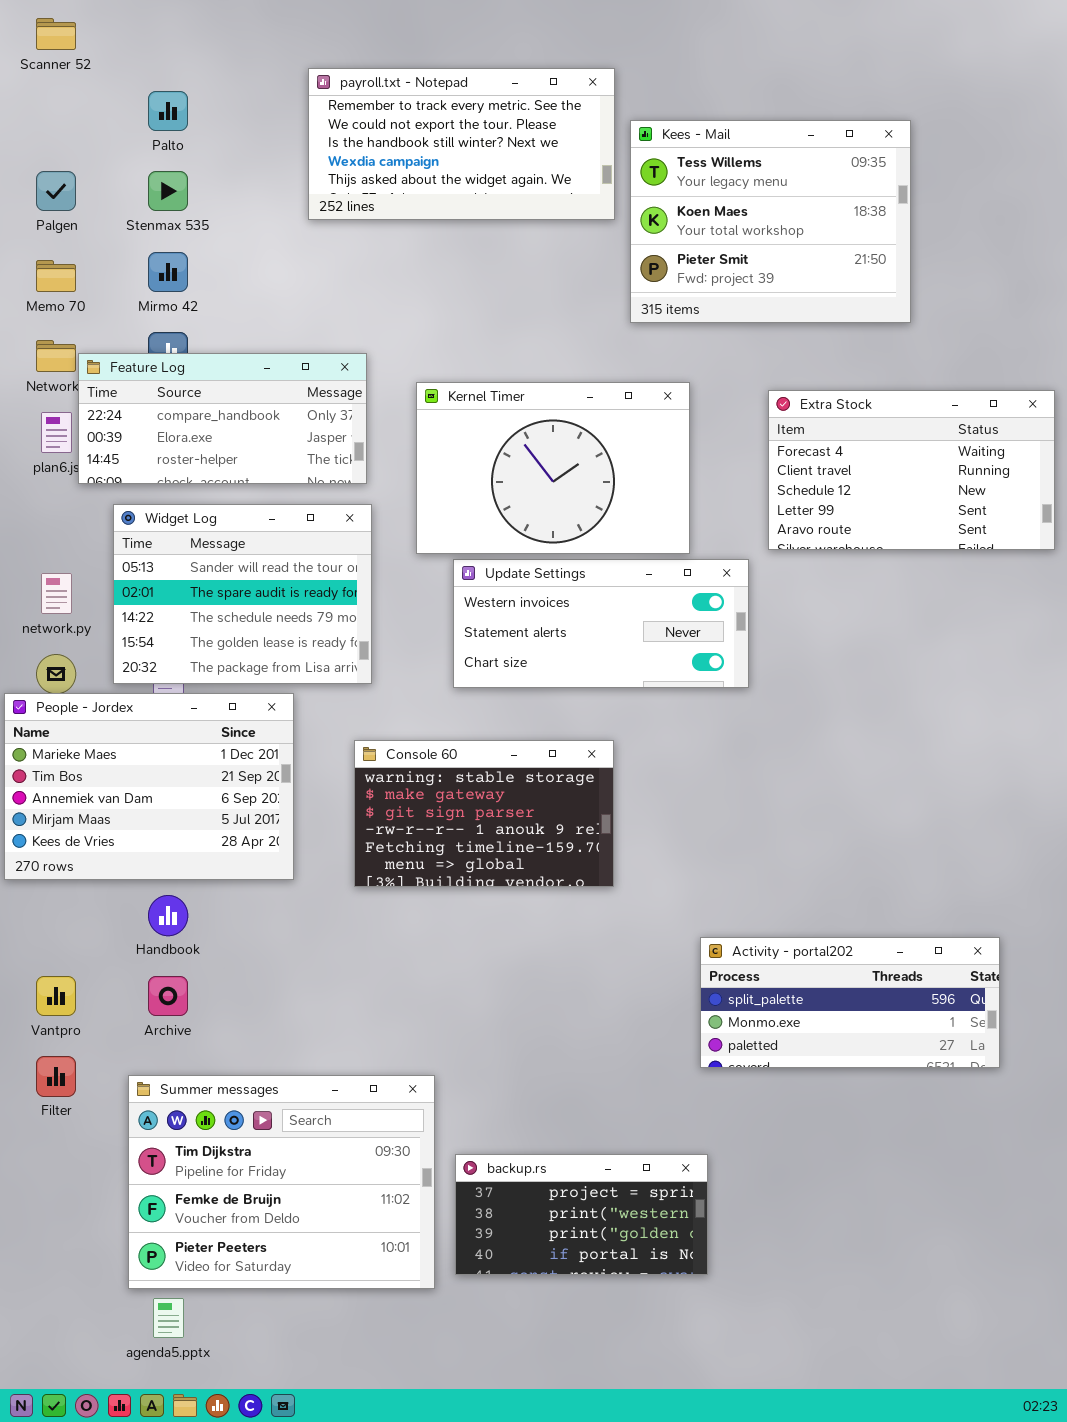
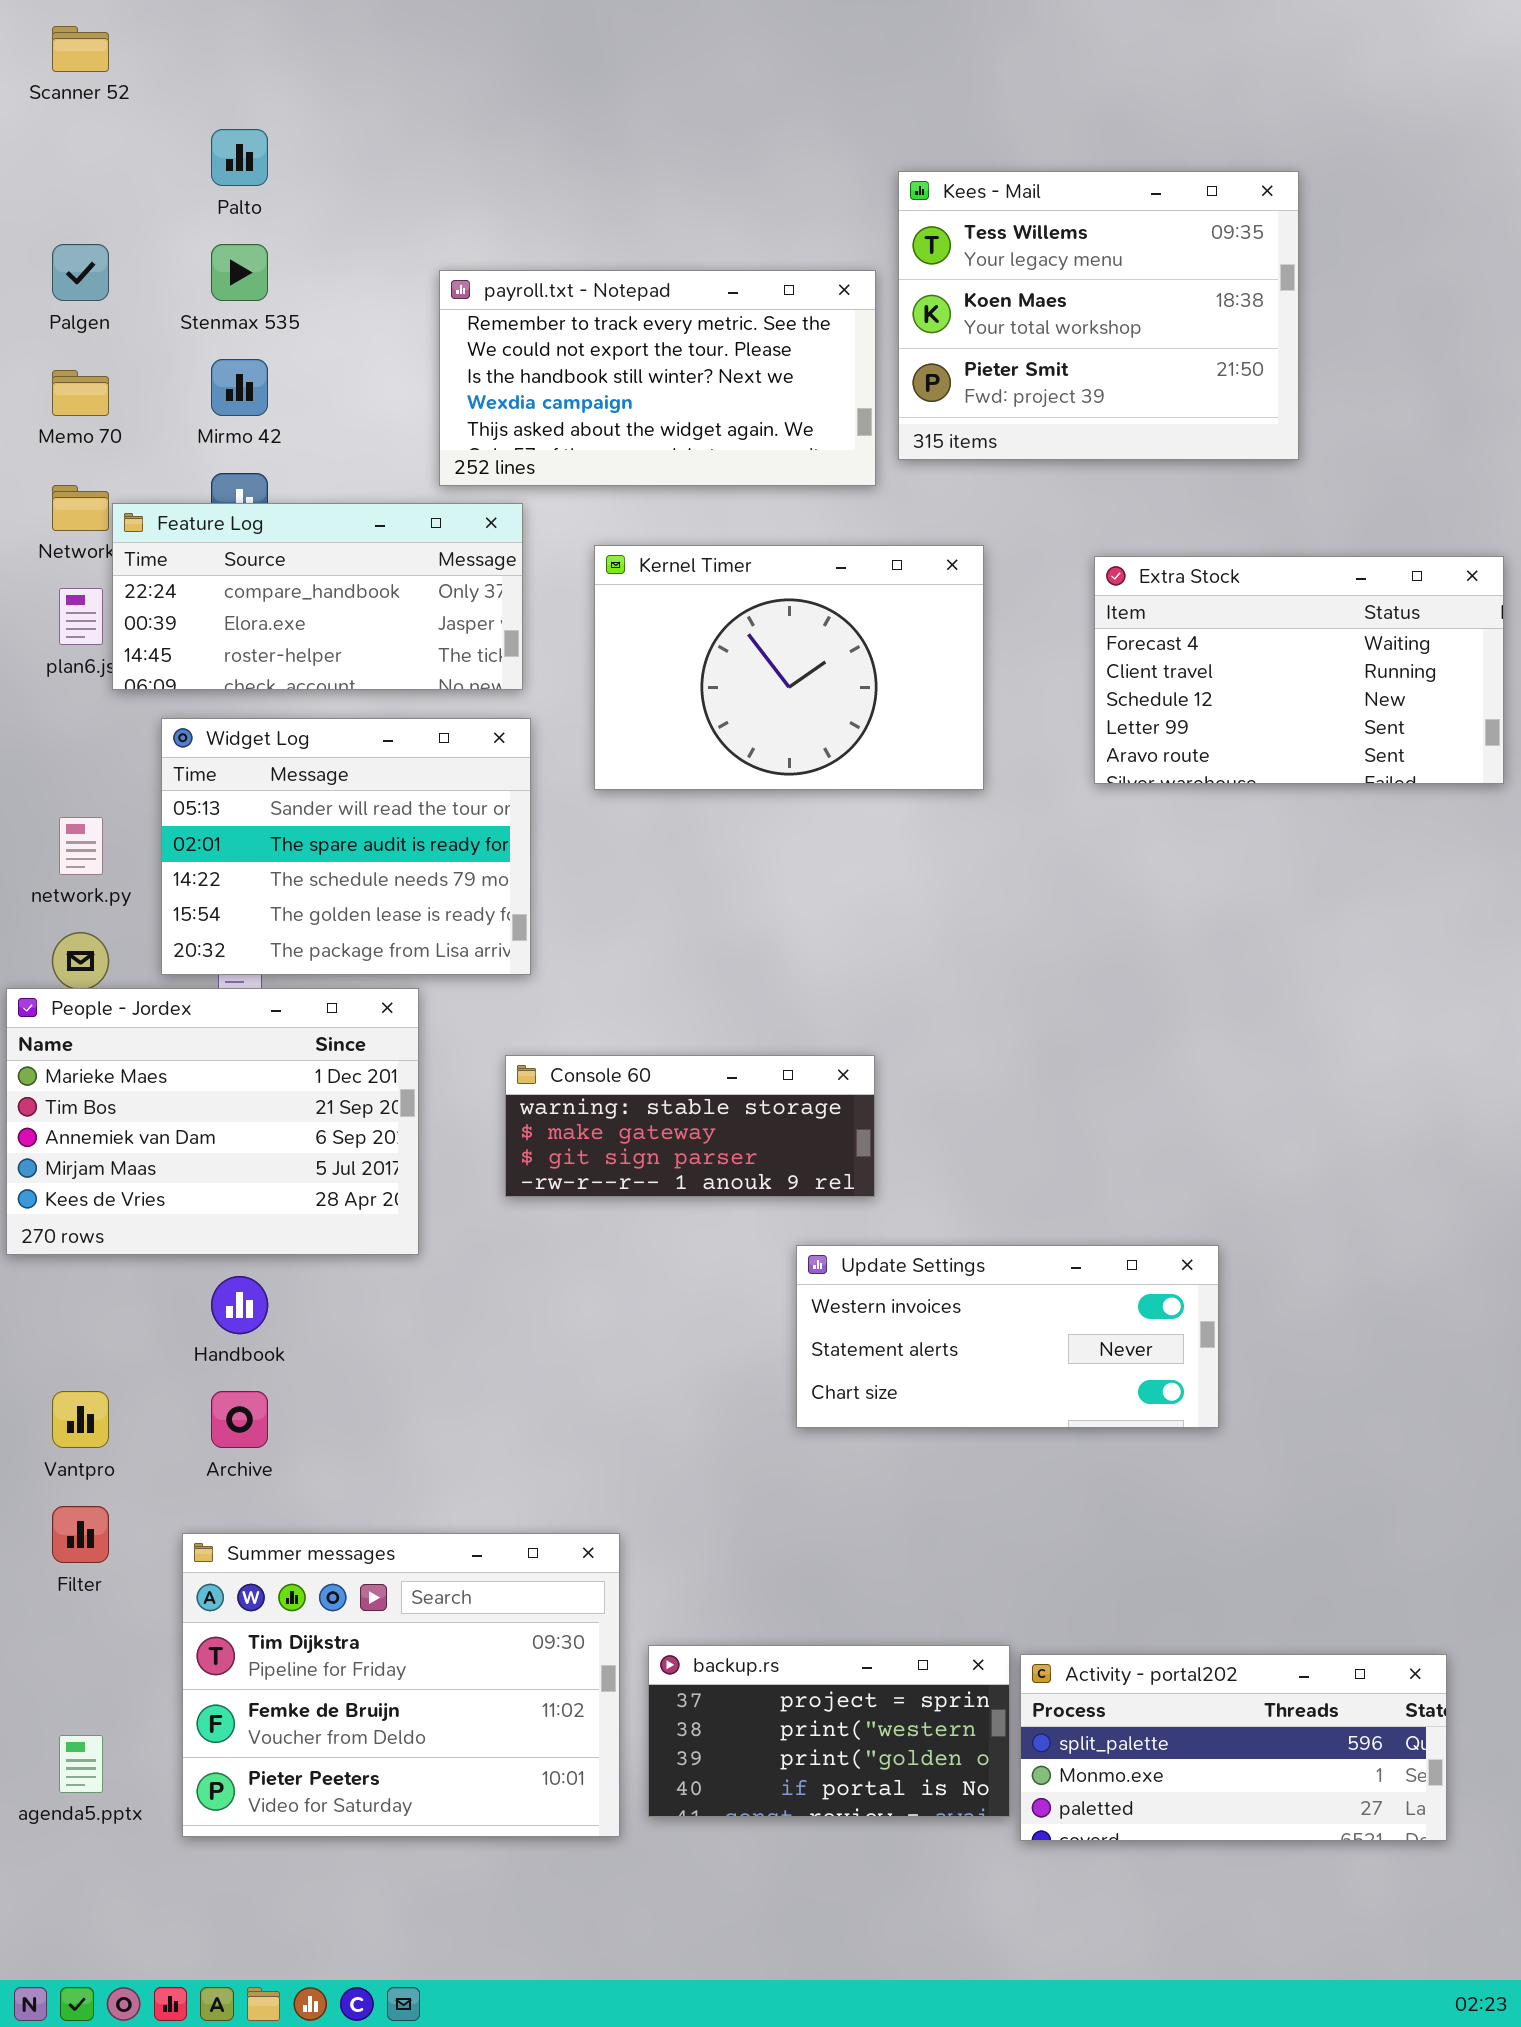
payroll.txt - Notepad: [308,68,615,220] -> [439,270,876,486], moved
Update Settings: [453,559,749,688] -> [796,1245,1219,1428], moved
Console 60: [354,740,614,887] -> [505,1055,875,1197], resized
Activity - portal202: [700,937,1000,1068] -> [1020,1654,1447,1841], moved
agenda5.pptx: [153,1298,184,1338] -> [59,1735,103,1793], moved

